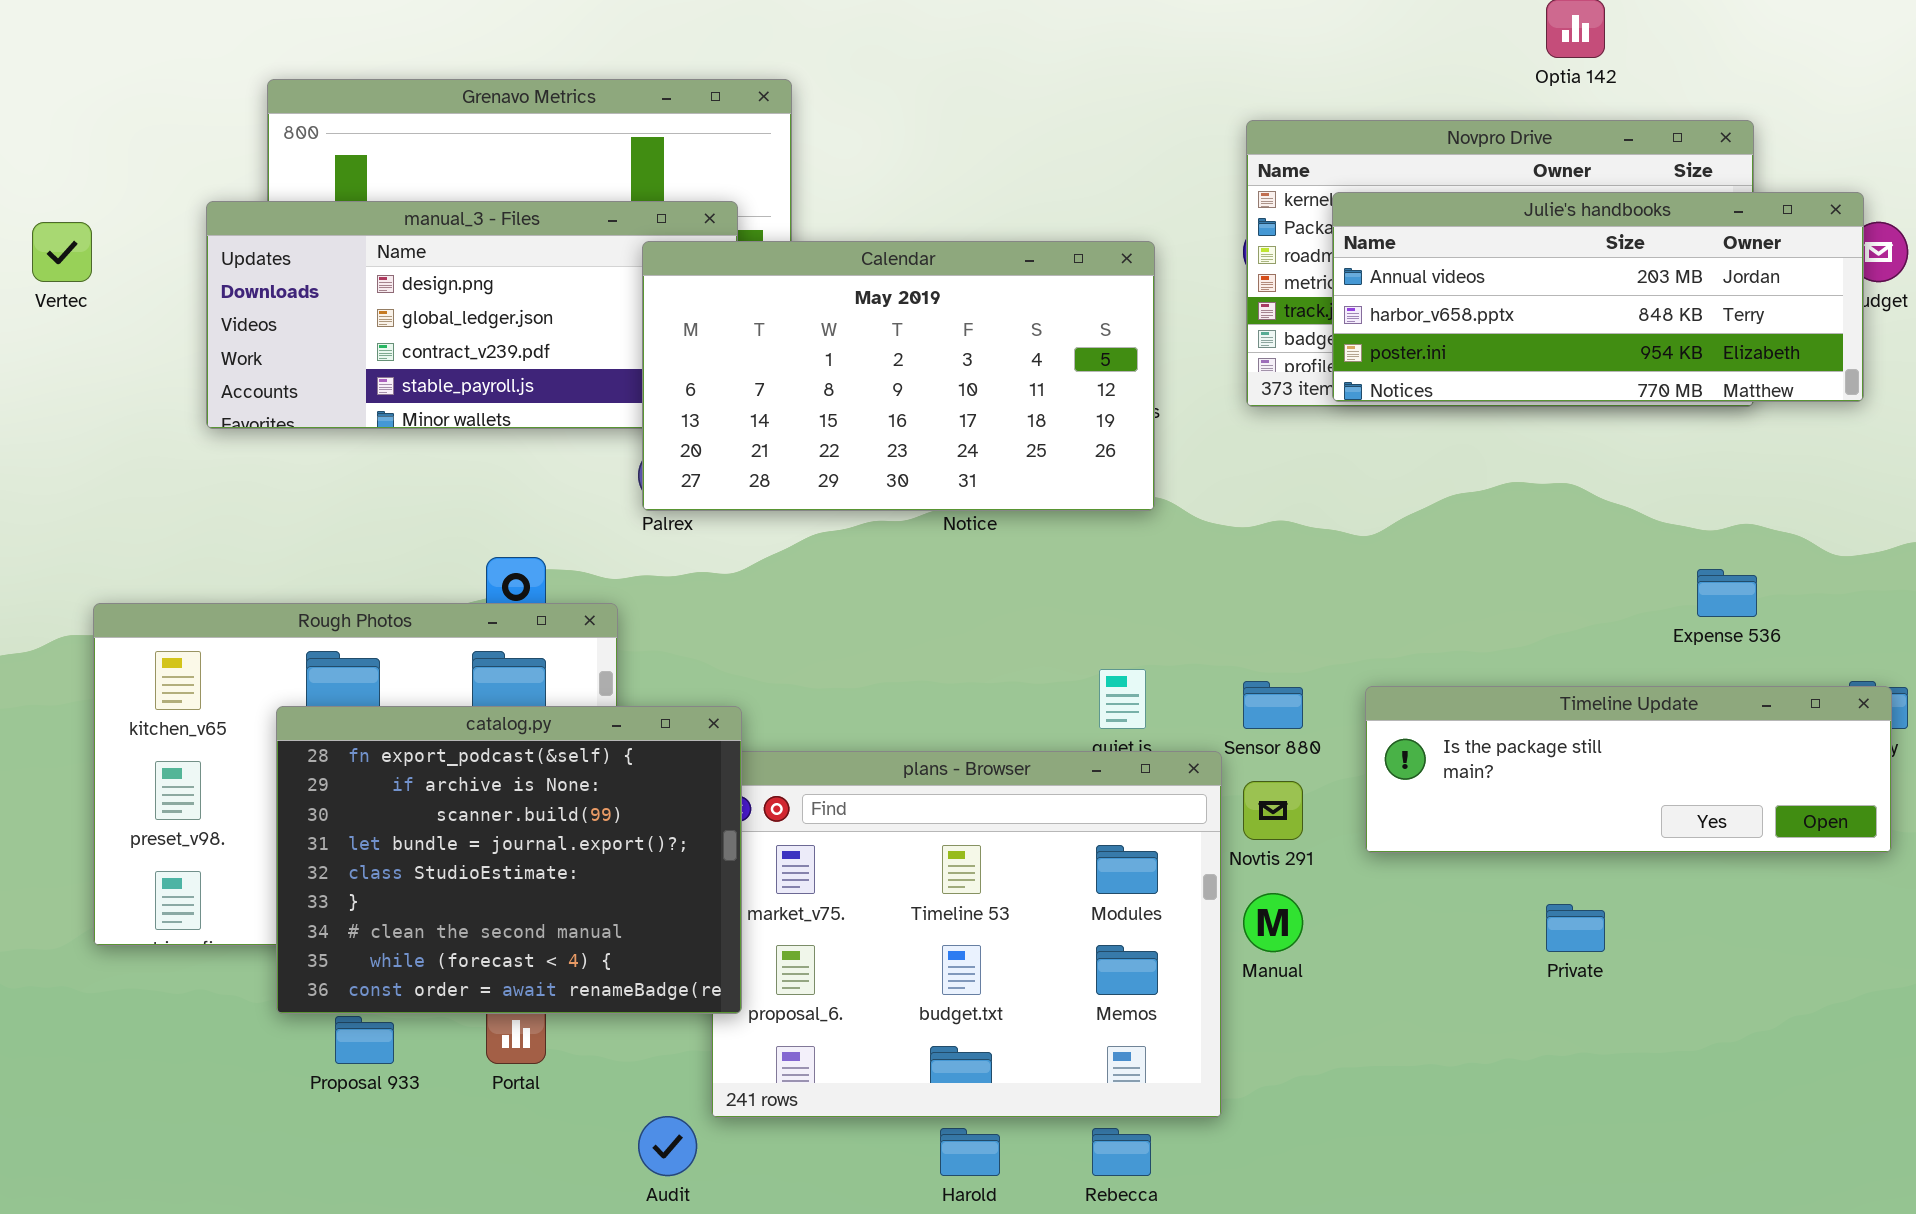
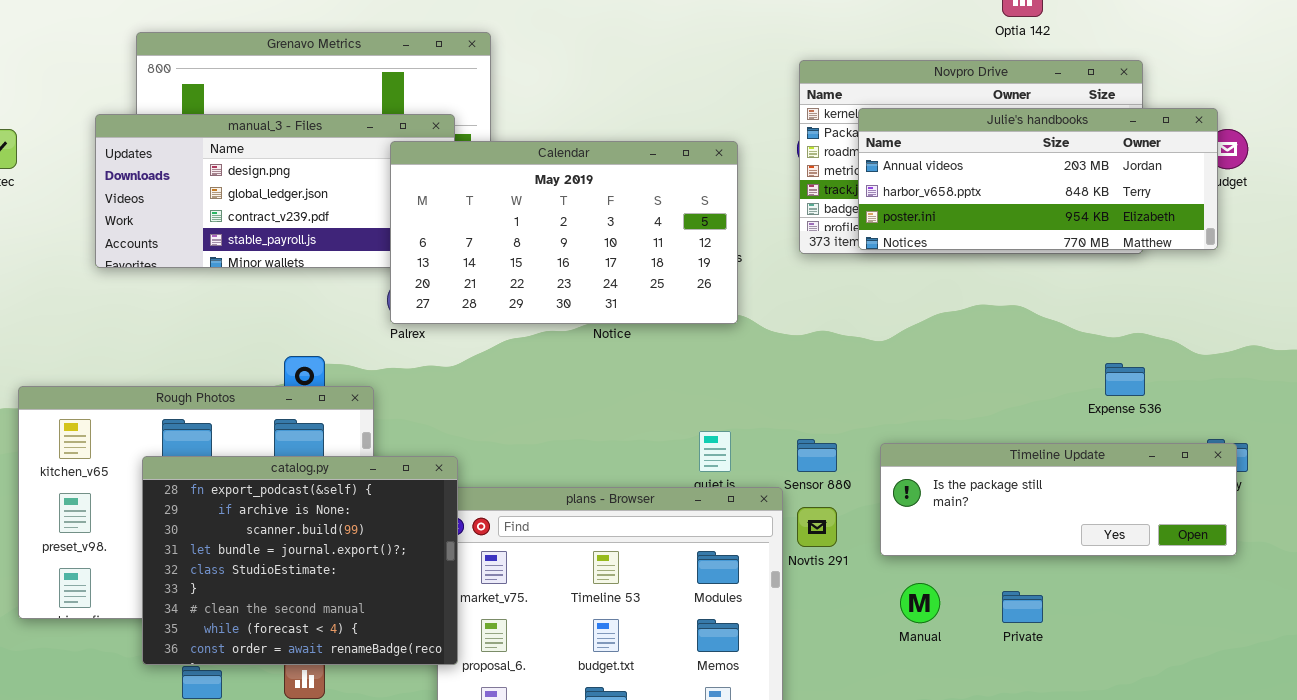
Manual: [1243,893,1303,952] -> [900,583,940,623], moved

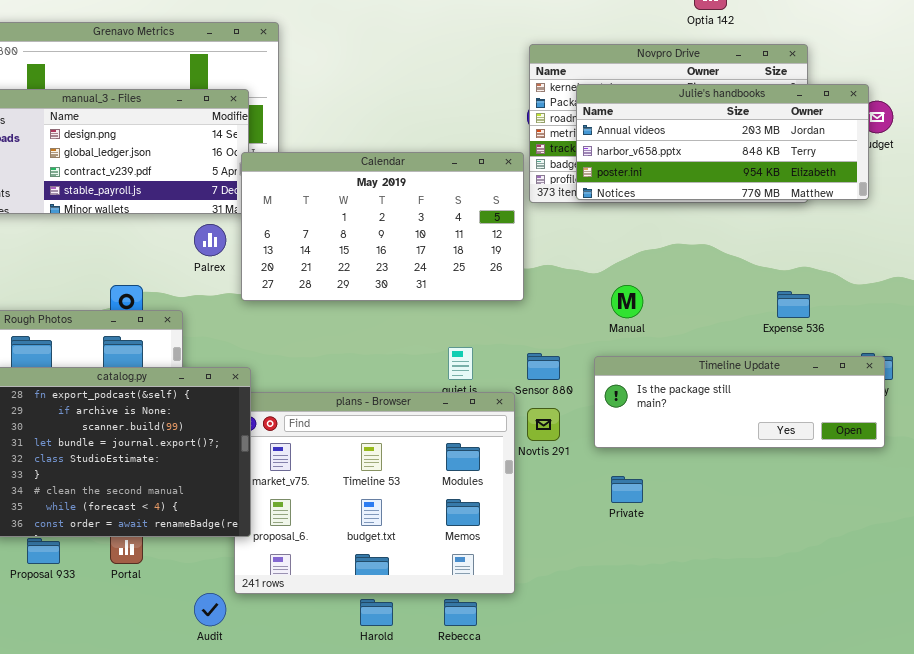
Calendar: [390,141,738,324] -> [241,152,524,301], moved
Manual: [900,583,940,623] -> [611,285,643,318], moved
Private: [1002,591,1043,623] -> [611,476,643,503], moved

